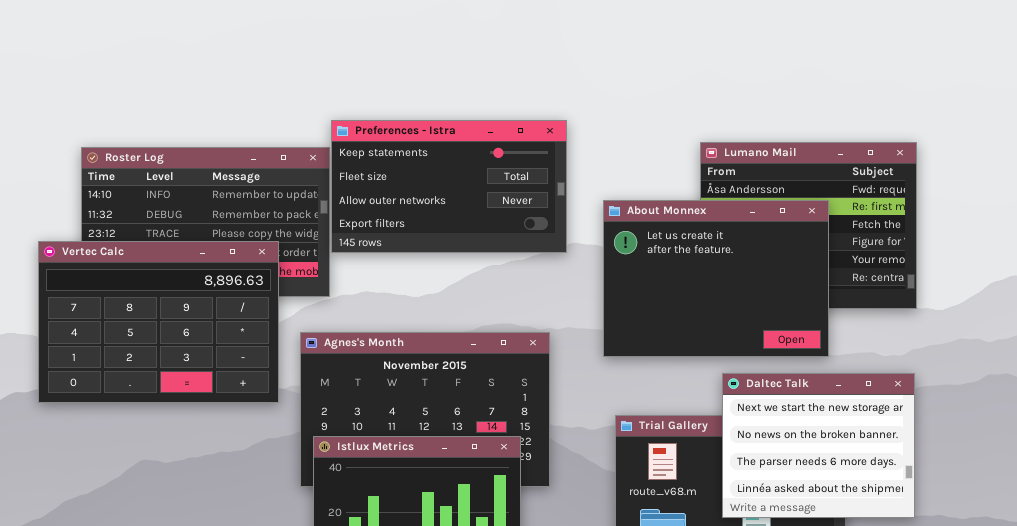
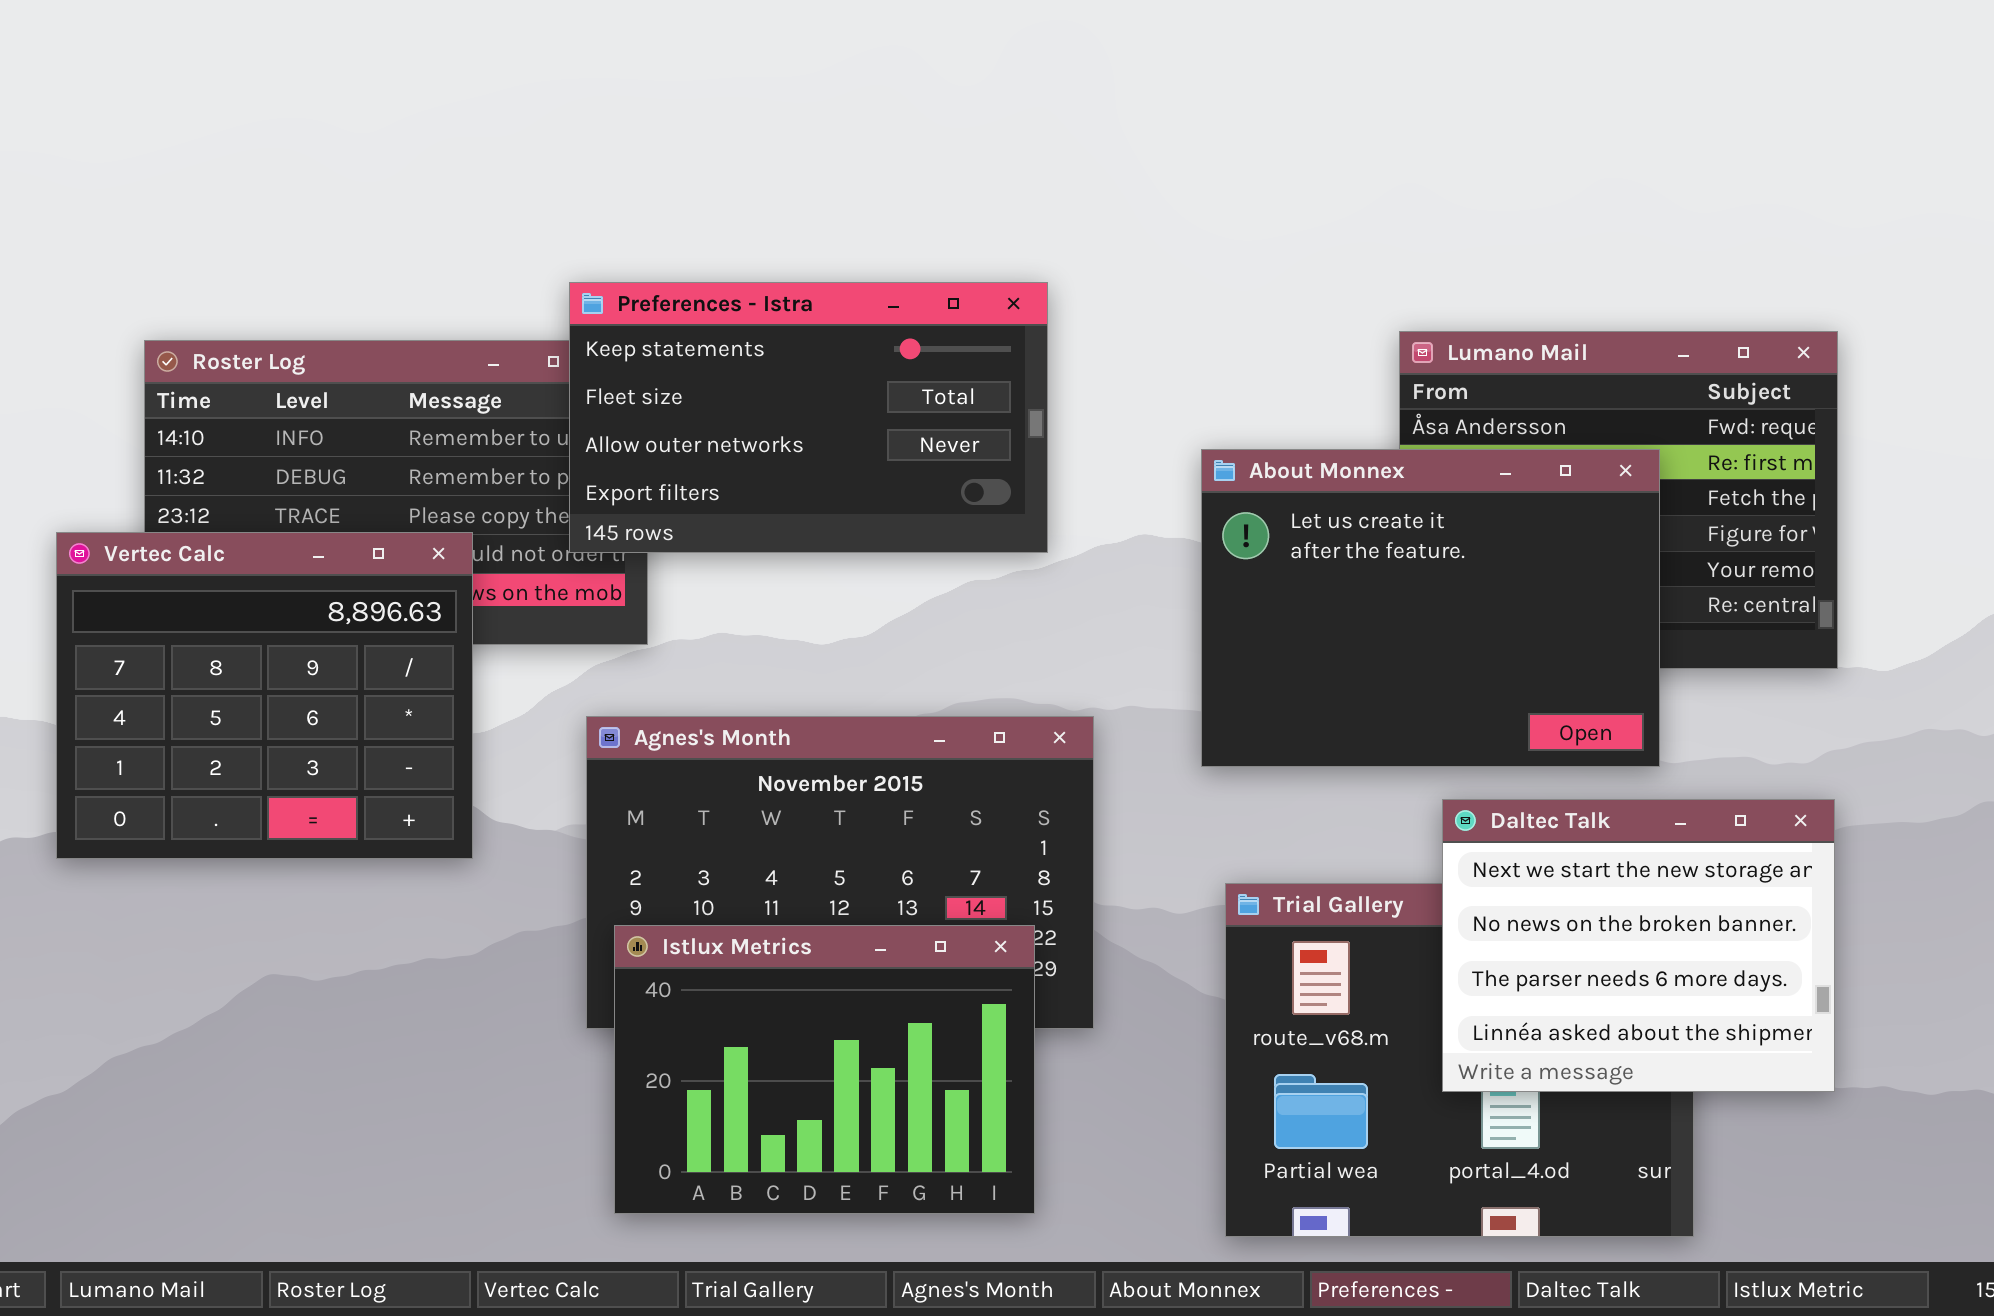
Preferences - Istra: [331,120,567,253] -> [569,282,1048,553], moved
Vertec Calc: [38,241,279,403] -> [56,532,473,859], resized

